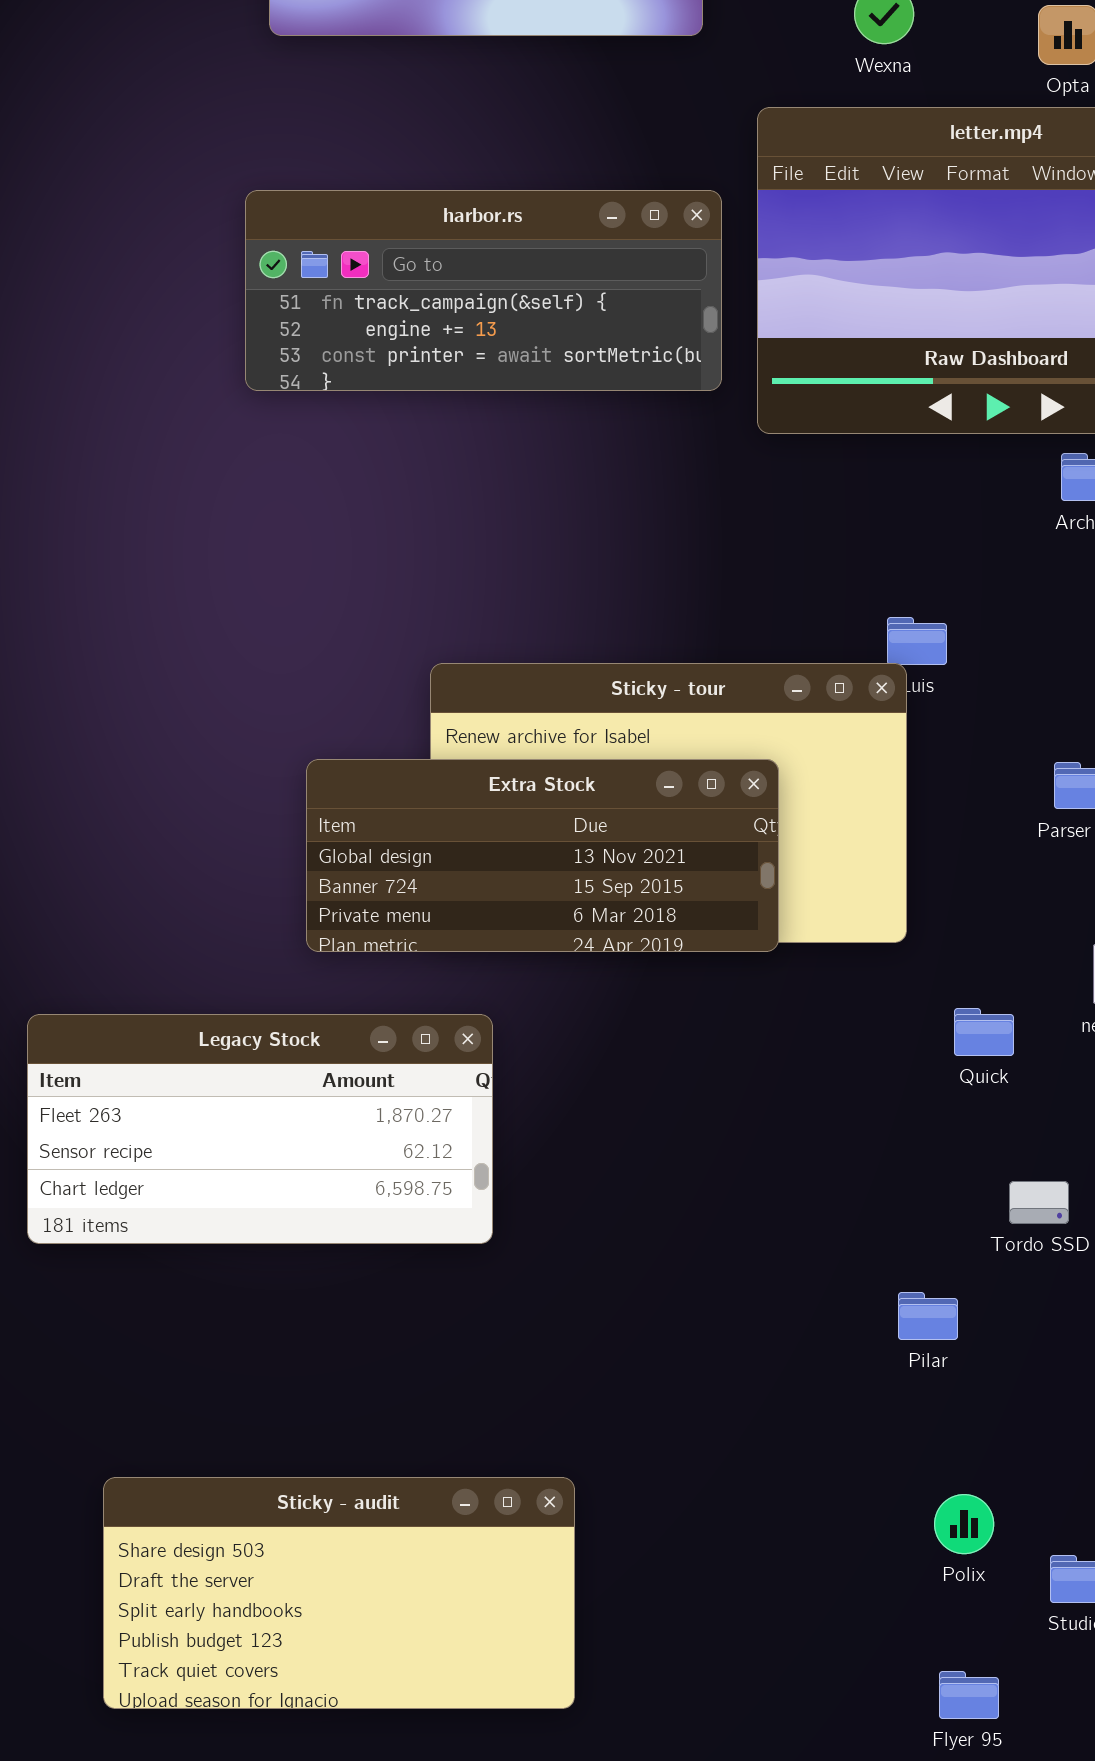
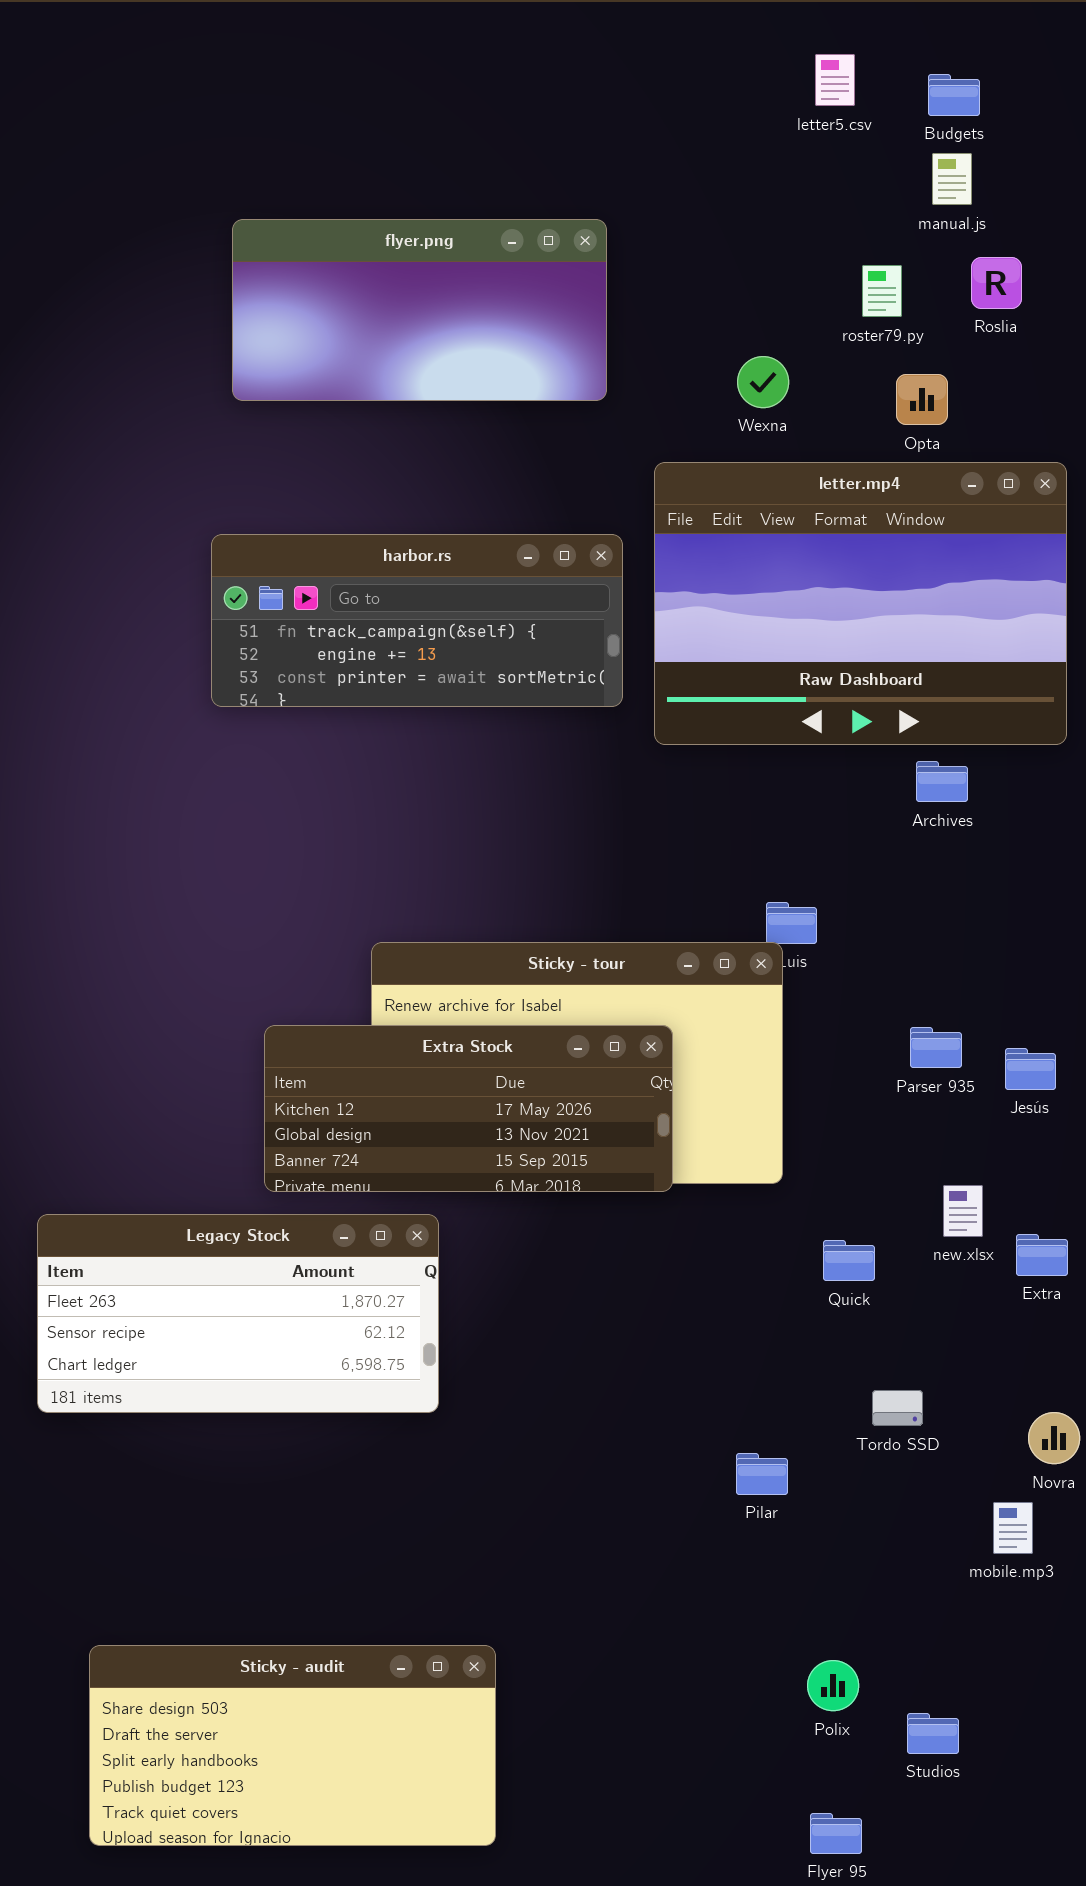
Extra Stock: [306,759,779,952] -> [264,1025,673,1192], scrolled up 1 row
Legacy Stock: [27,1014,493,1244] -> [37,1214,439,1413], moved
Pilar: [898,1292,958,1340] -> [736,1453,788,1495], moved

